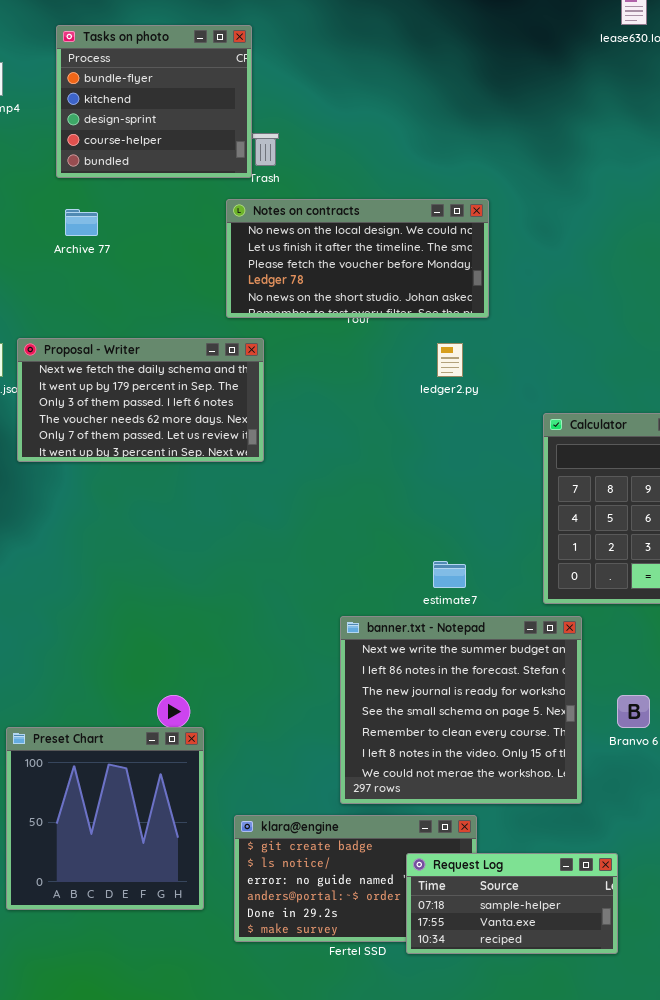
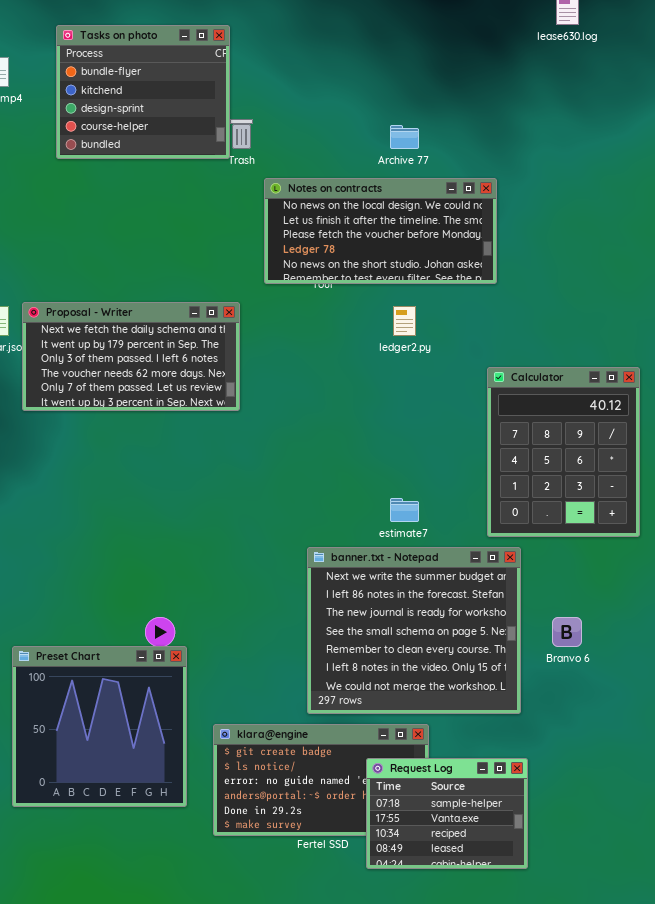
Notes on contracts: [226,199,489,318] -> [264,178,497,284], moved
Archive 77: [65,209,98,236] -> [390,125,419,149], moved
Request Log: [406,853,618,954] -> [366,758,528,869], resized

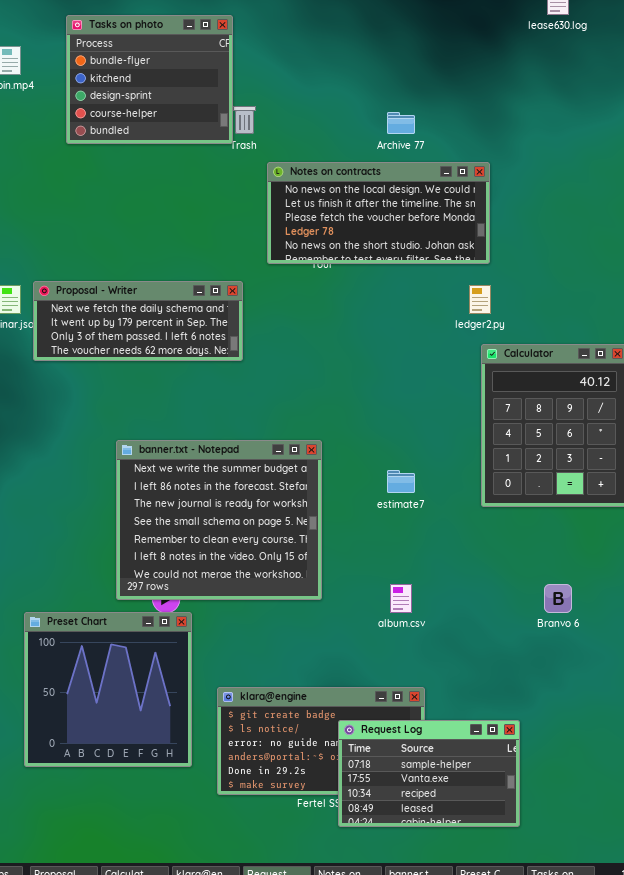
Proposal - Writer: [22,302,240,411] -> [33,281,243,361], resized
ledger2.py: [393,306,416,336] -> [469,285,491,314], moved
banner.txt - Notepad: [307,547,521,714] -> [116,440,322,600], moved
Request Log: [366,758,528,869] -> [338,720,520,827], resized

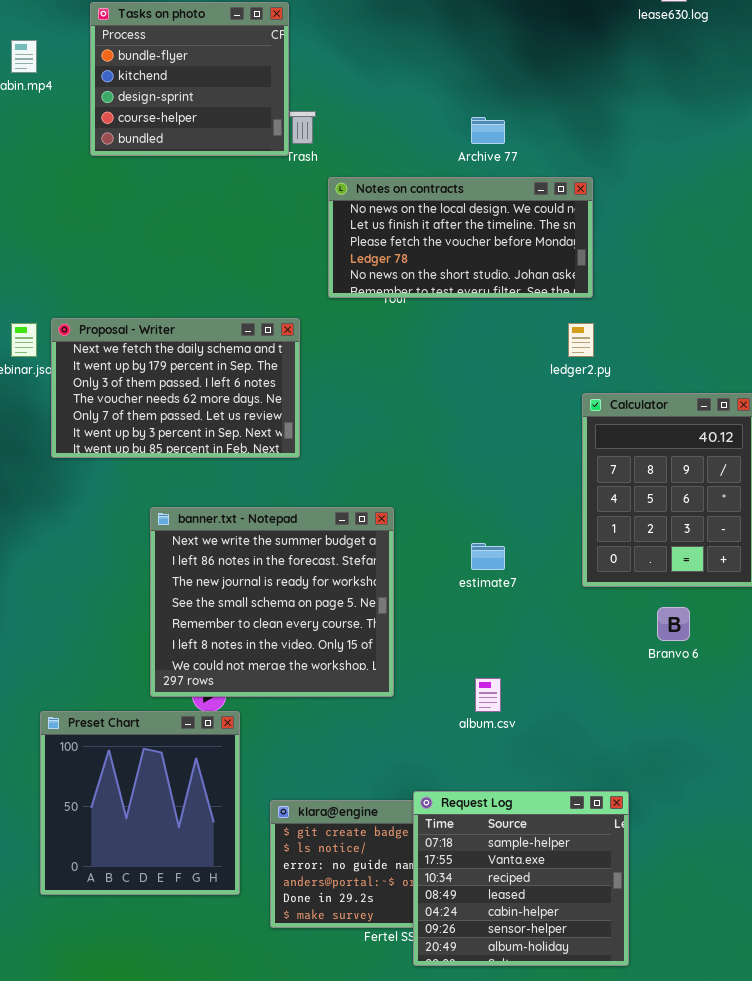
Proposal - Writer: [33,281,243,361] -> [51,318,300,458], resized
Branvo 6: [544,584,572,613] -> [657,607,690,641], moved
Request Log: [338,720,520,827] -> [413,791,629,966], resized

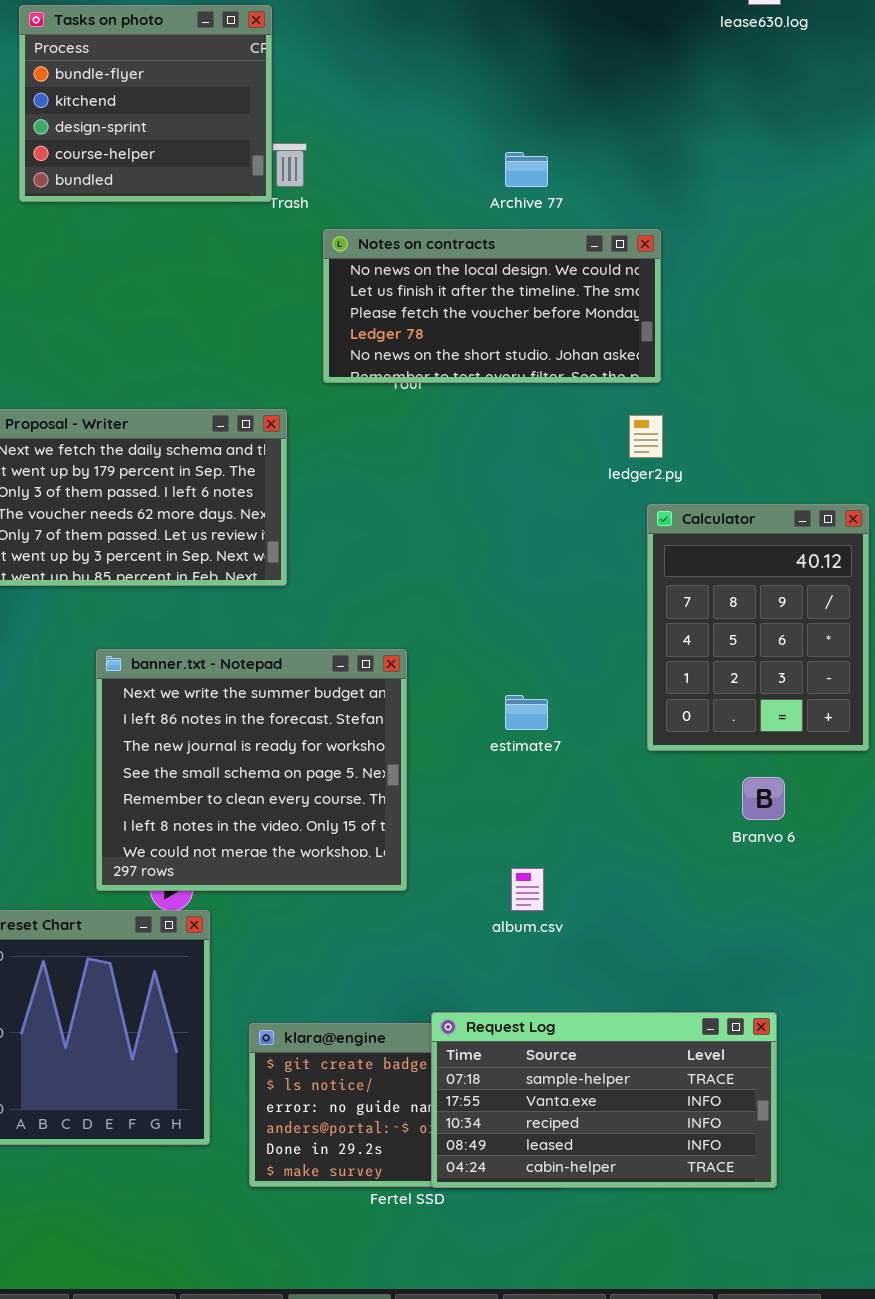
Request Log: [413,791,629,966] -> [431,1012,777,1188], resized

